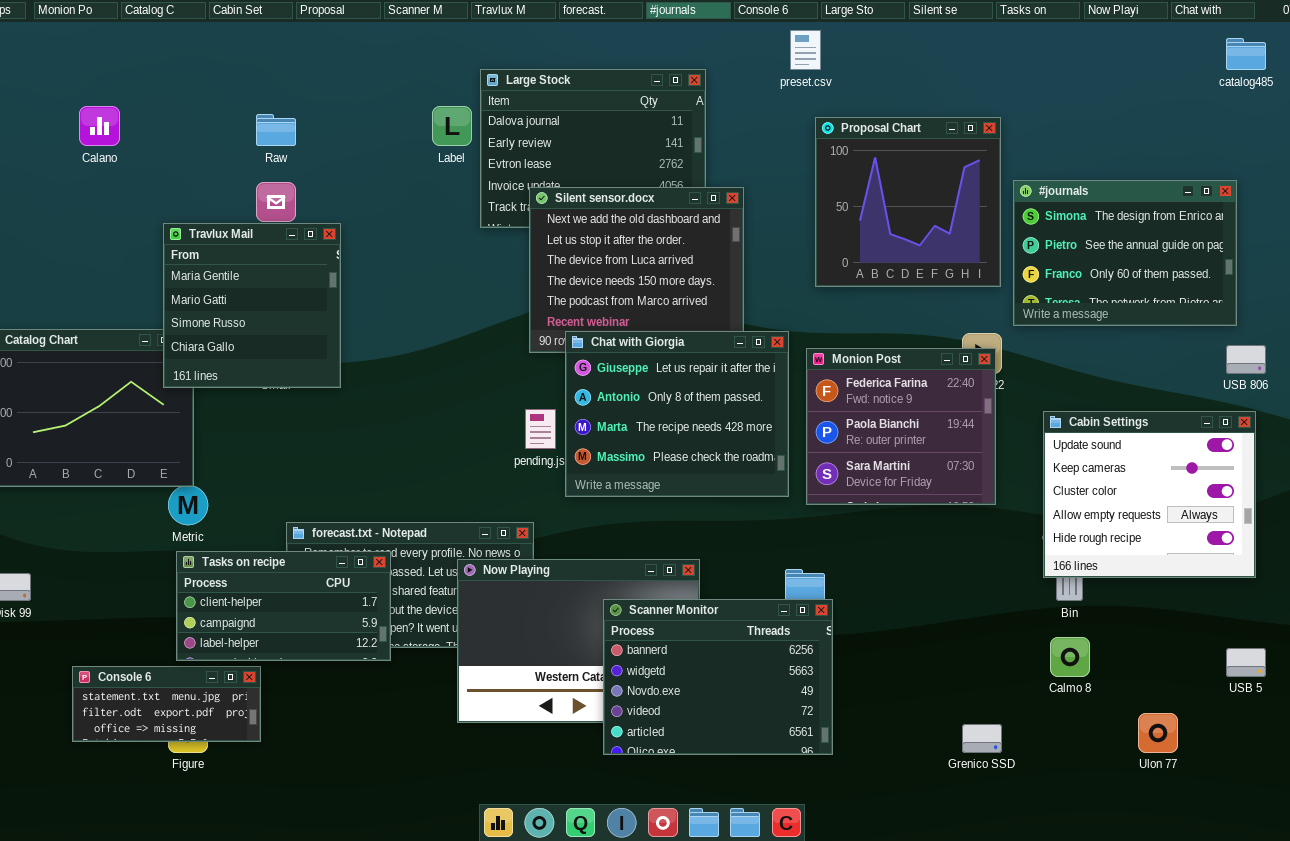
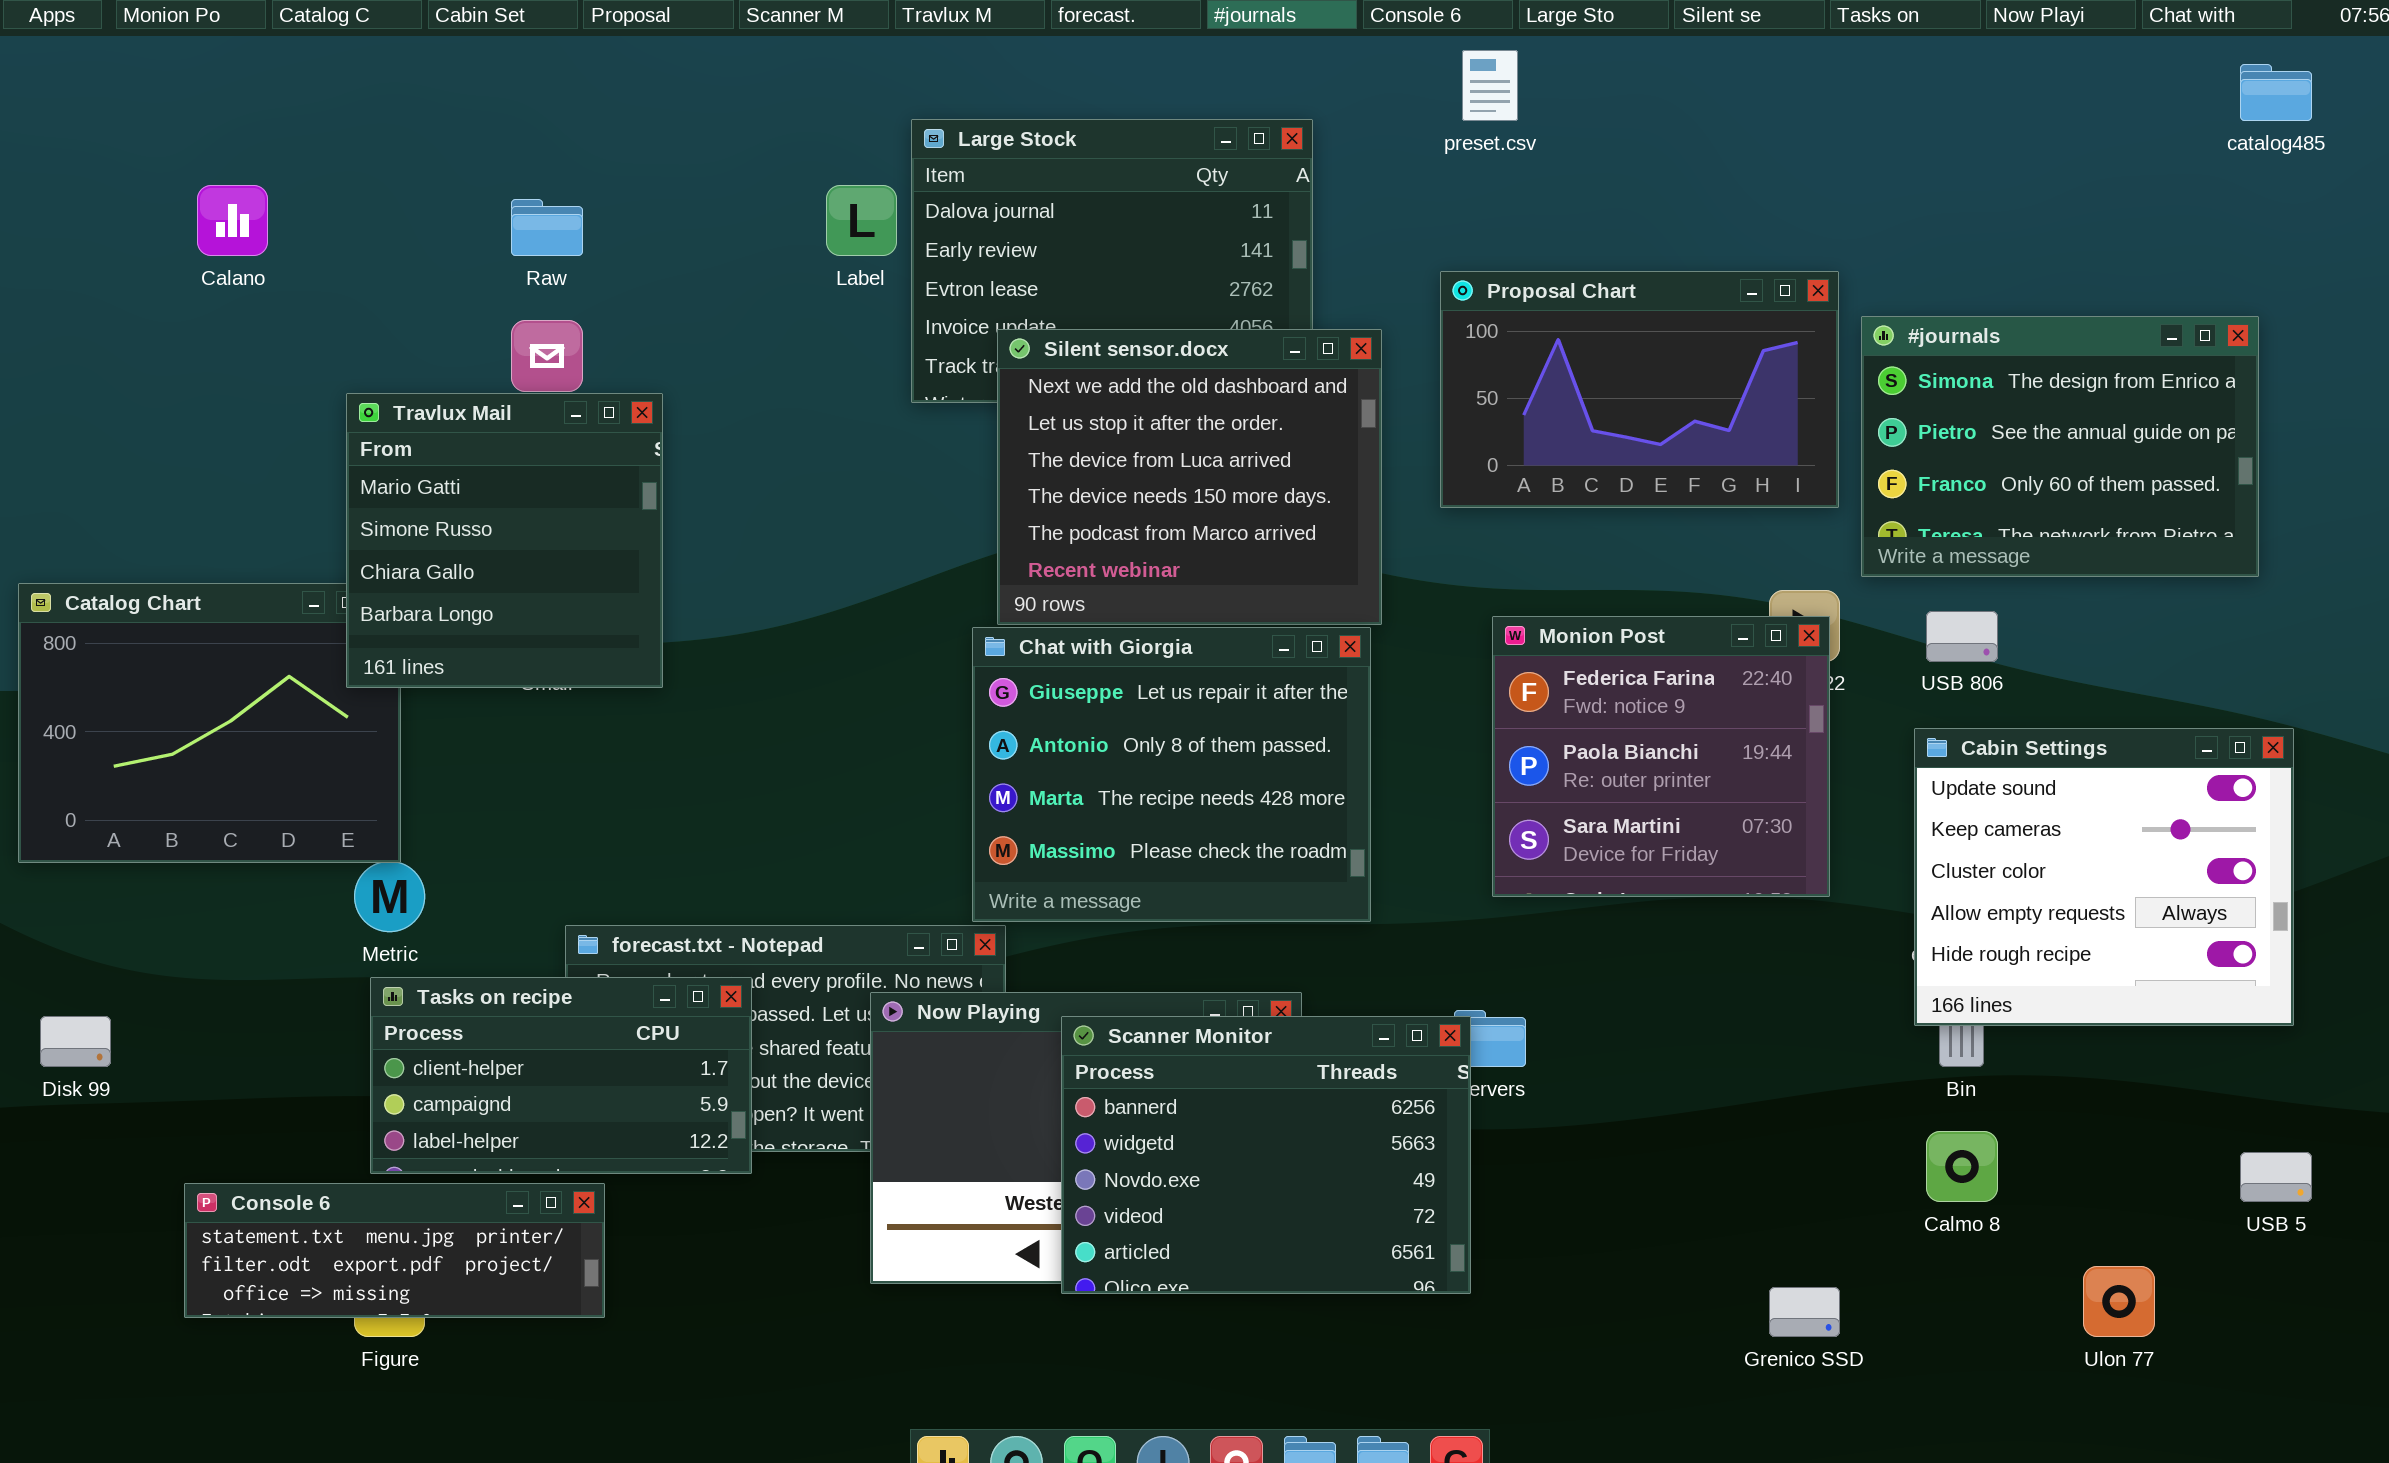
Proposal Chart: [815,117,1001,287] -> [1440,271,1839,508], resized
Travlux Mail: [163,223,341,388] -> [346,393,663,688], scrolled down 1 row
Chat with Giorgia: [565,331,789,497] -> [972,627,1371,922], moved
USB 806: [1226,345,1266,374] -> [1926,611,1998,662], moved
Scanner Monitor: [603,599,833,755] -> [1061,1016,1471,1294], moved
Console 6: [72,666,261,742] -> [184,1183,605,1318], resized

